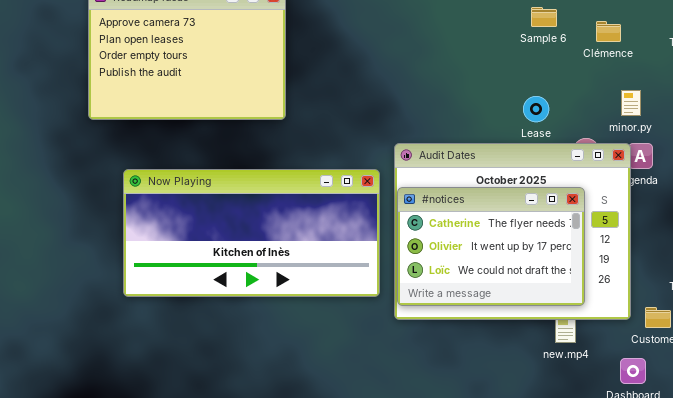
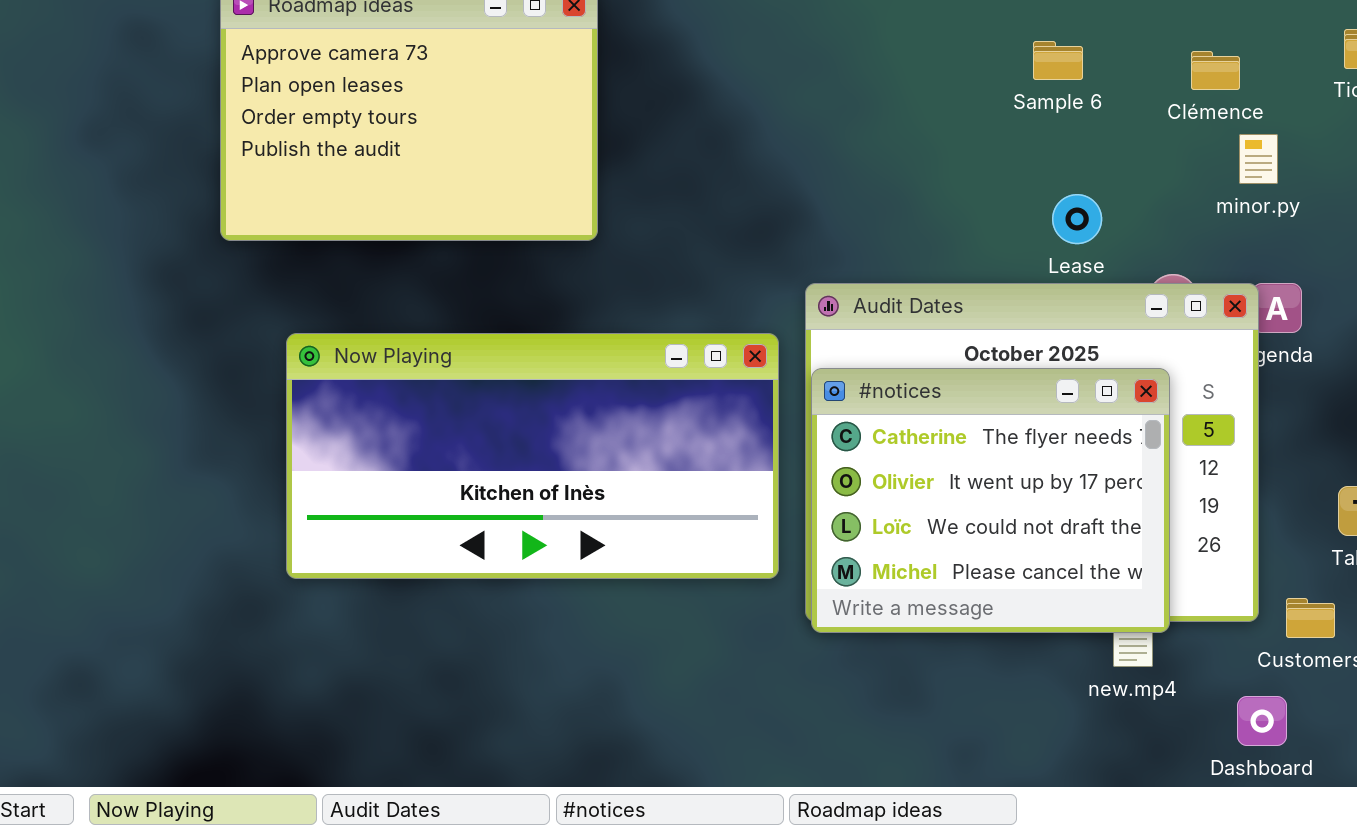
Sample 6: [531,7,557,27] -> [1033,41,1083,80], moved
minor.py: [621,90,641,116] -> [1239,134,1278,184], moved
#notices: [397,187,585,306] -> [811,368,1170,633], resized

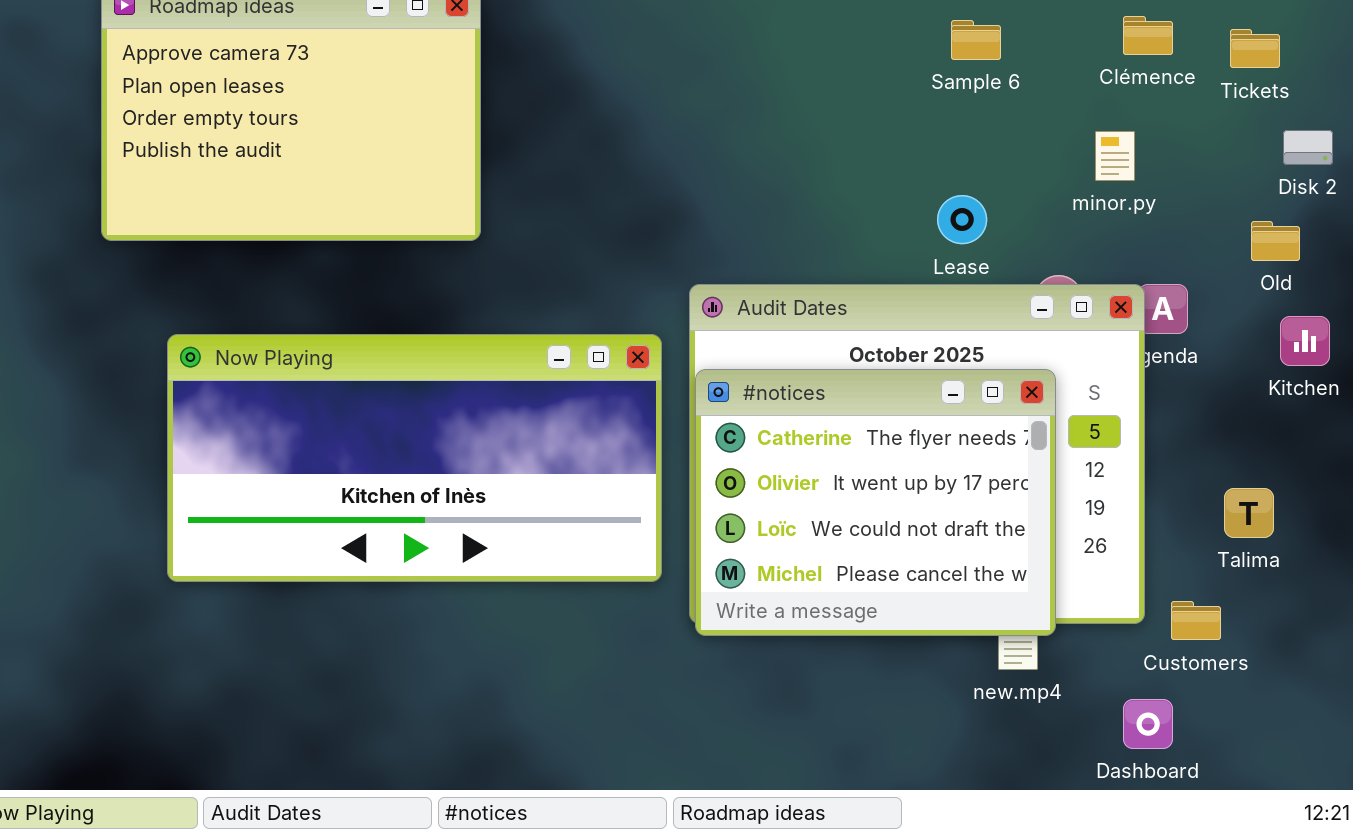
Sample 6: [1033,41,1083,80] -> [951,20,1001,60], moved
Clémence: [1191,51,1240,90] -> [1123,16,1173,55], moved
minor.py: [1239,134,1278,184] -> [1095,131,1135,181], moved

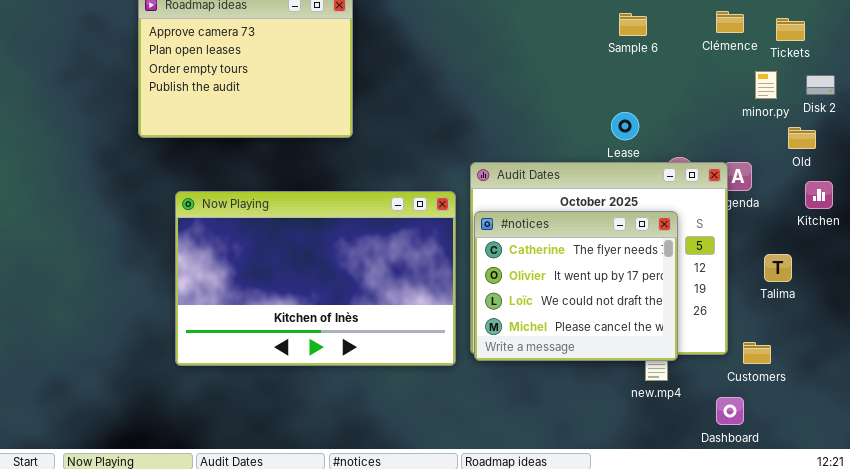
minor.py: [1095,131,1135,181] -> [755,71,777,99], moved
Now Playing: [167,334,662,582] -> [175,191,456,366], resized
Talima: [1224,488,1274,538] -> [764,254,792,282], moved

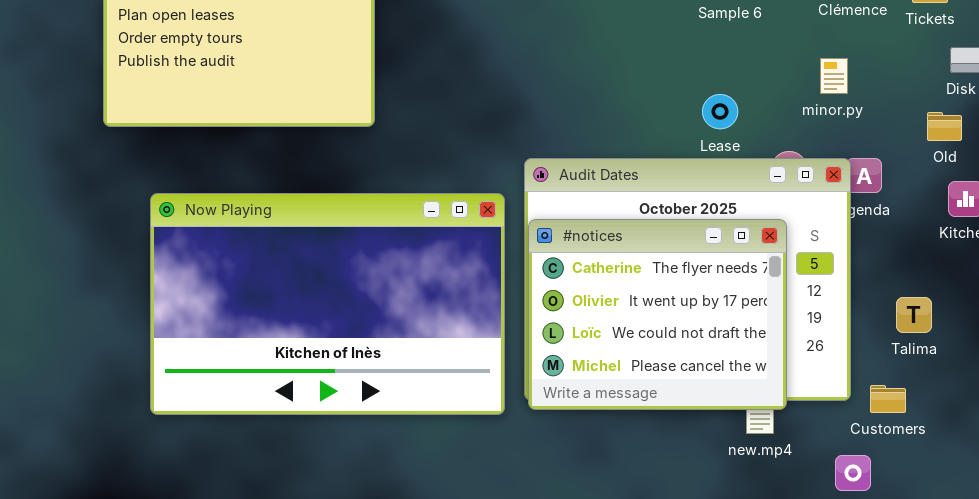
minor.py: [755,71,777,99] -> [820,58,848,94], moved
Talima: [764,254,792,282] -> [896,297,932,333], moved

